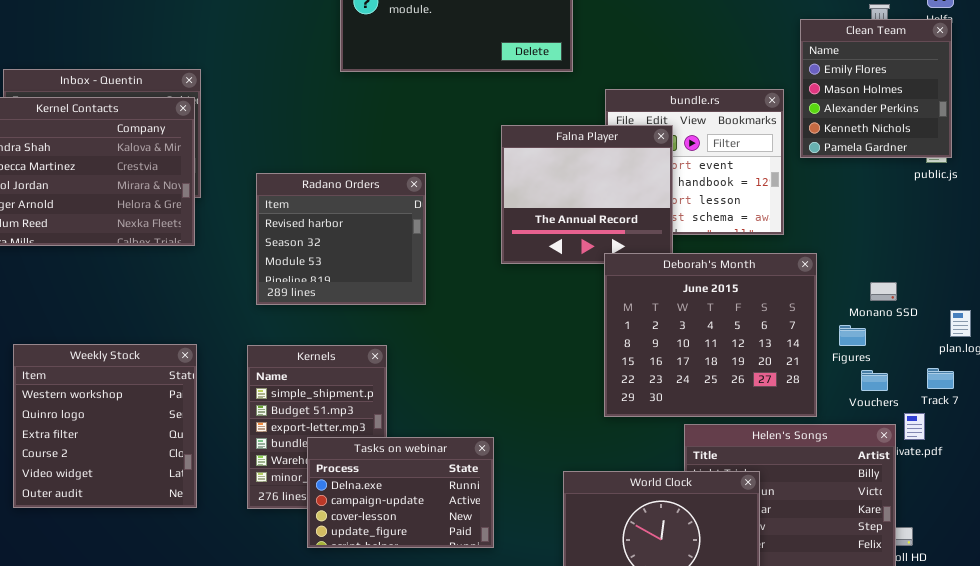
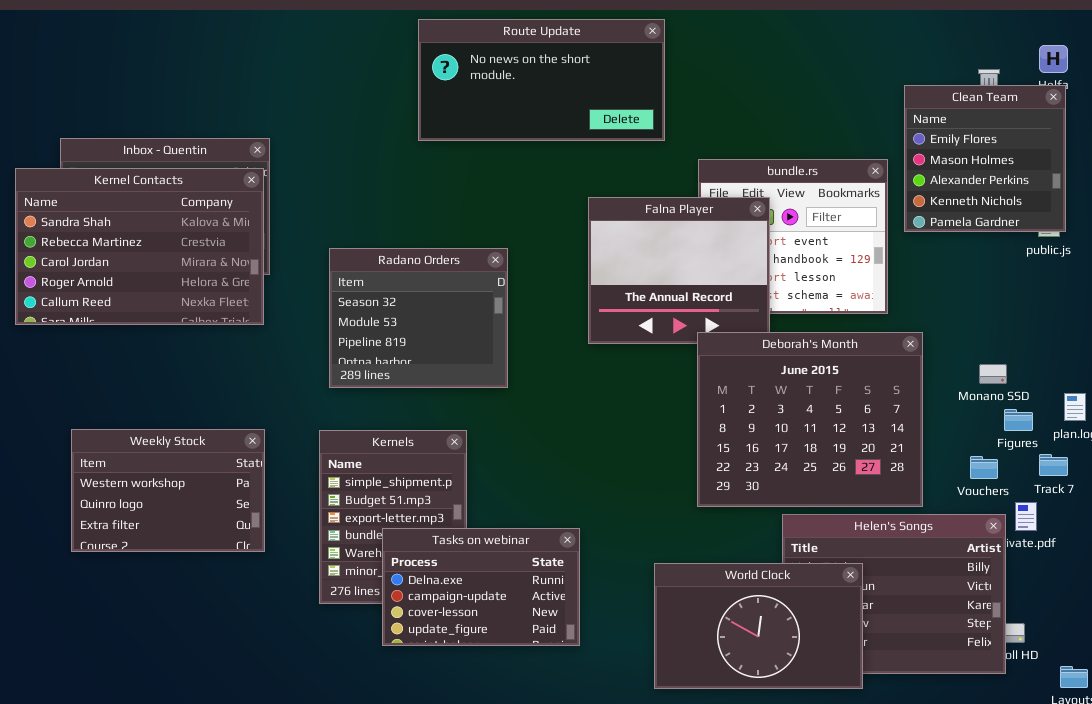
Radano Orders: [256,173,426,305] -> [329,248,508,388], scrolled down 1 row
Figures: [839,325,866,346] -> [1004,409,1033,431], moved
Weekly Stock: [13,344,197,508] -> [71,429,265,552], resized

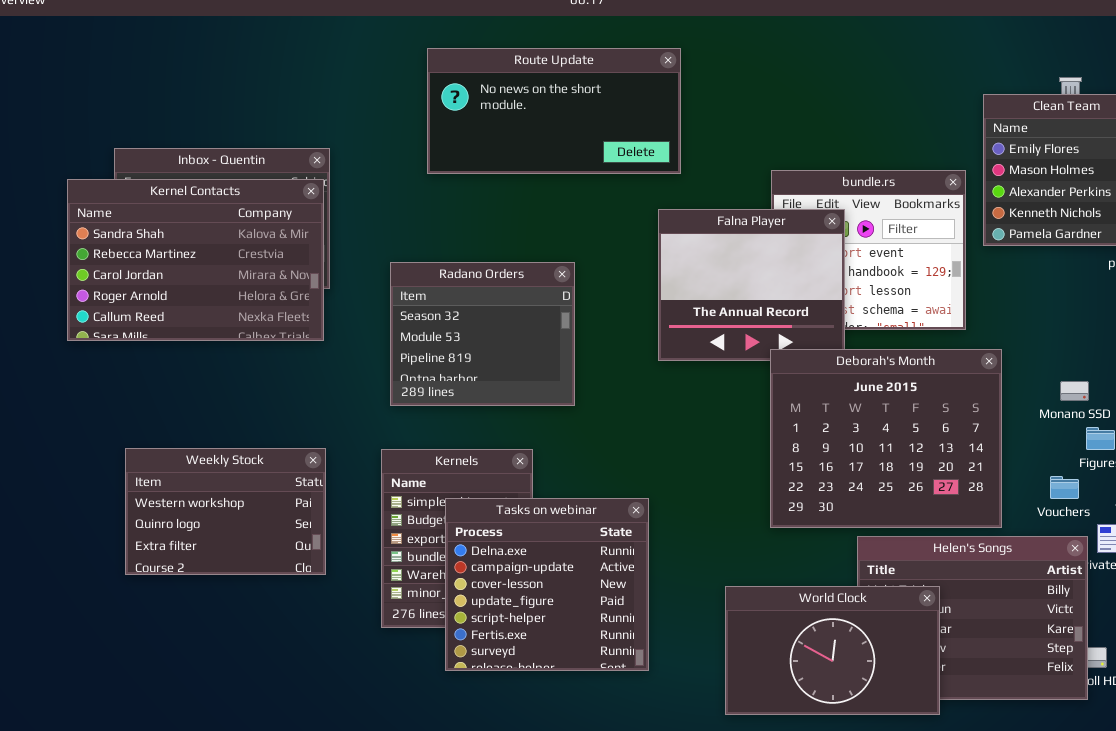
Route Update: [418,19,665,141] -> [427,48,681,174], moved
Tasks on webinar: [382,528,580,646] -> [445,498,649,671], resized

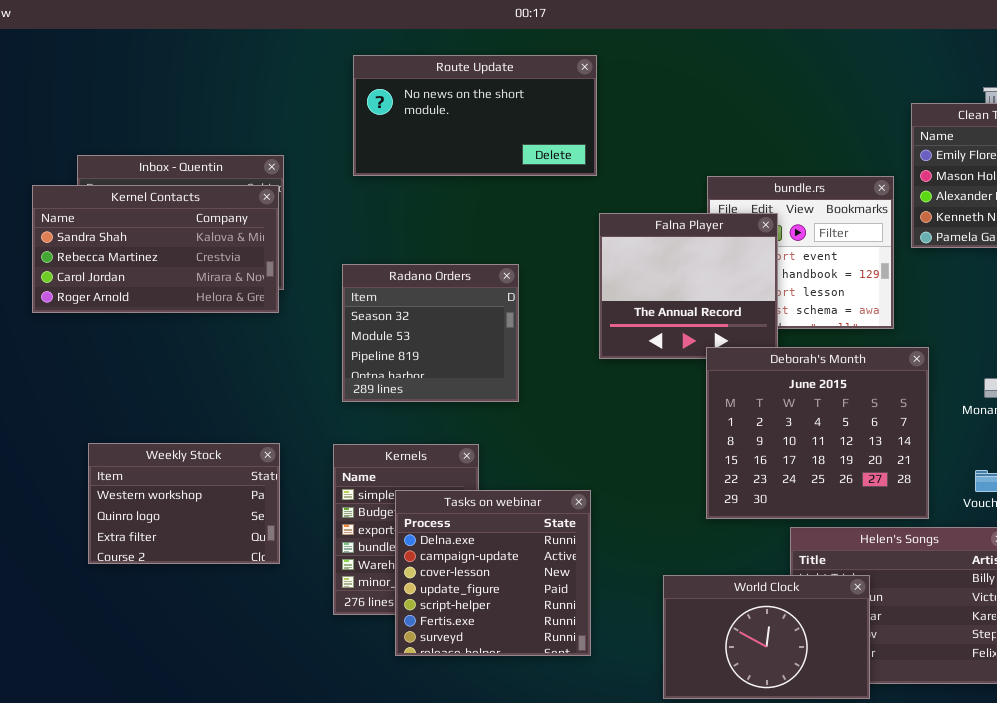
Route Update: [427,48,681,174] -> [353,55,597,176], moved
Kernel Contacts: [67,179,324,341] -> [32,185,279,313], resized

